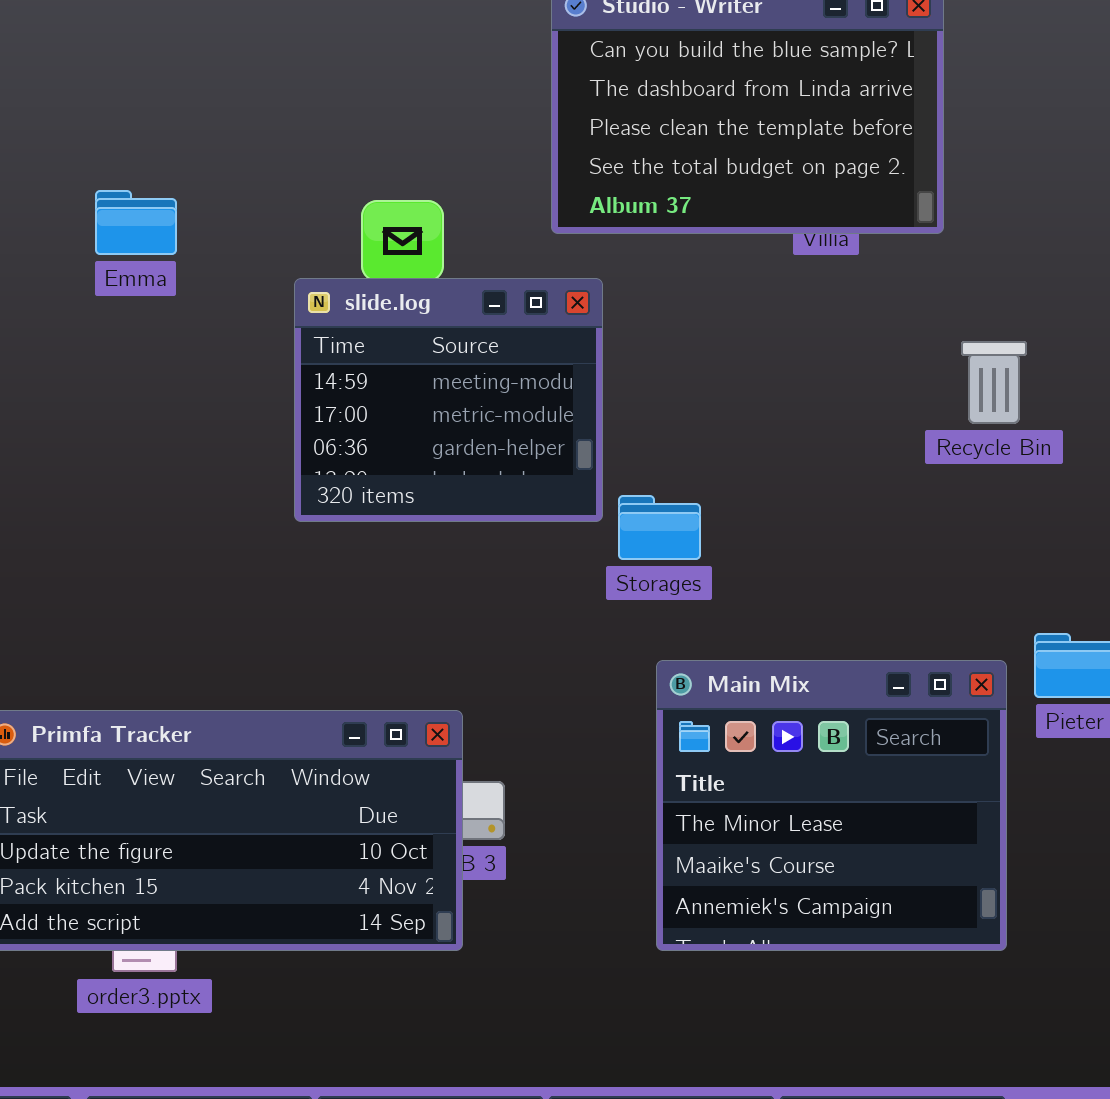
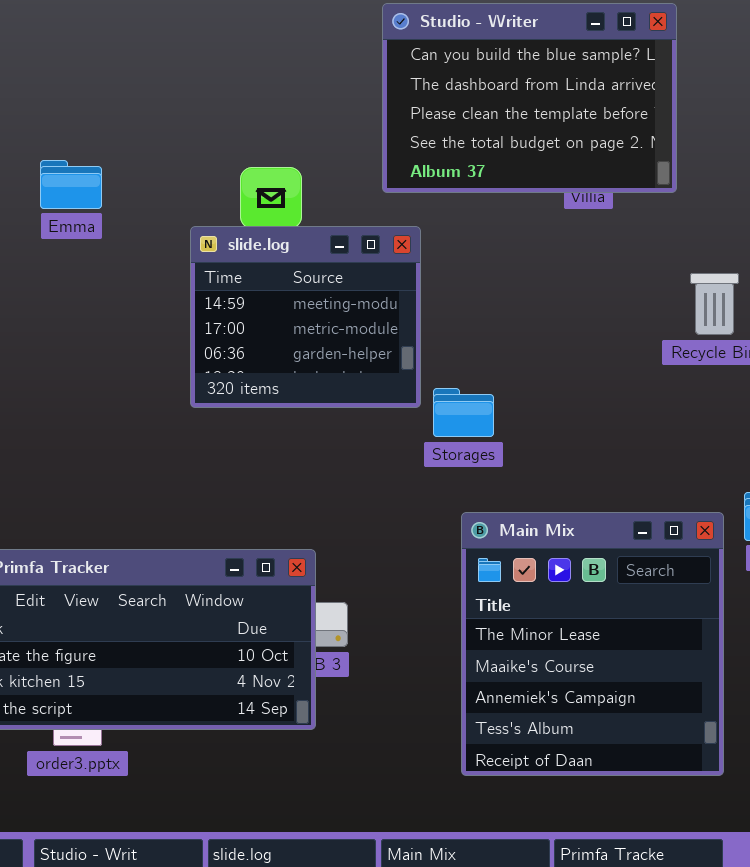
Main Mix: [656,660,1007,951] -> [461,512,724,776], resized

